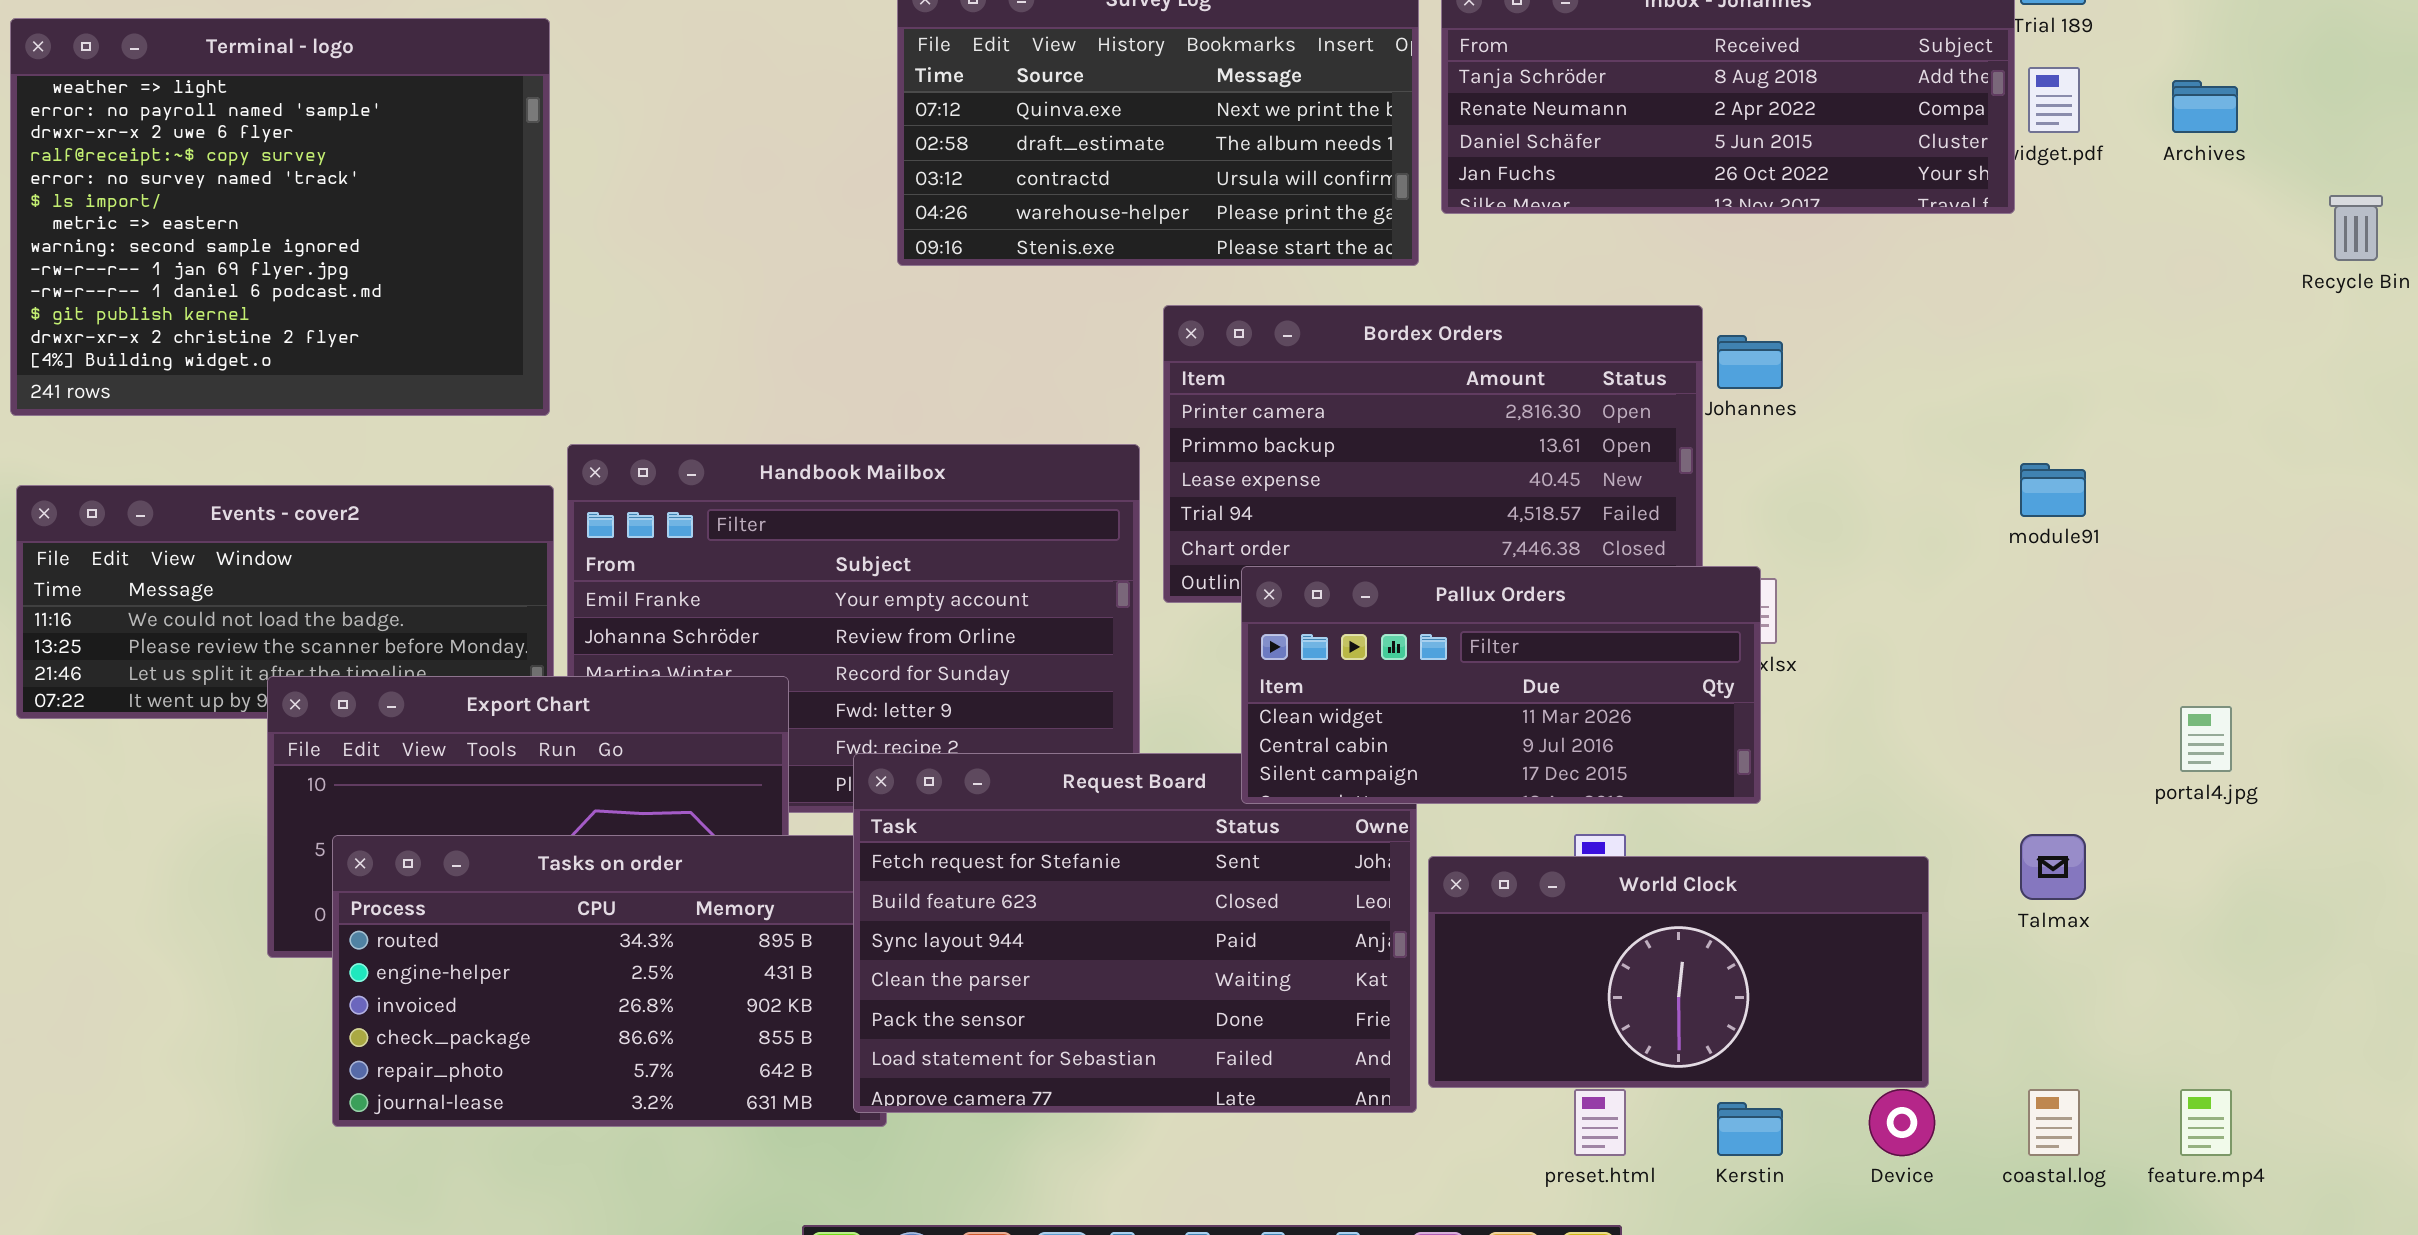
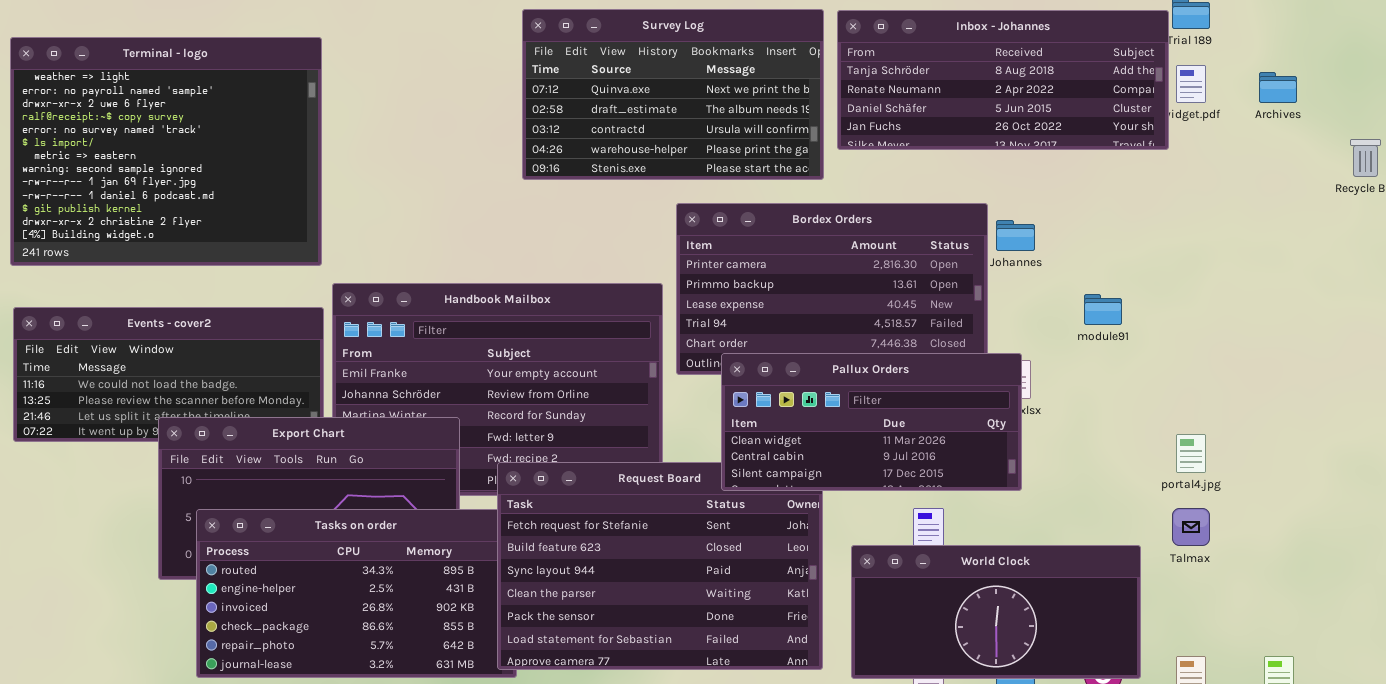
module91: [2020,463,2086,517] -> [1084,294,1122,325], moved
portal4.jpg: [2180,706,2232,772] -> [1176,434,1206,473], moved
World Clock: [1428,856,1929,1088] -> [851,545,1141,679], moved

